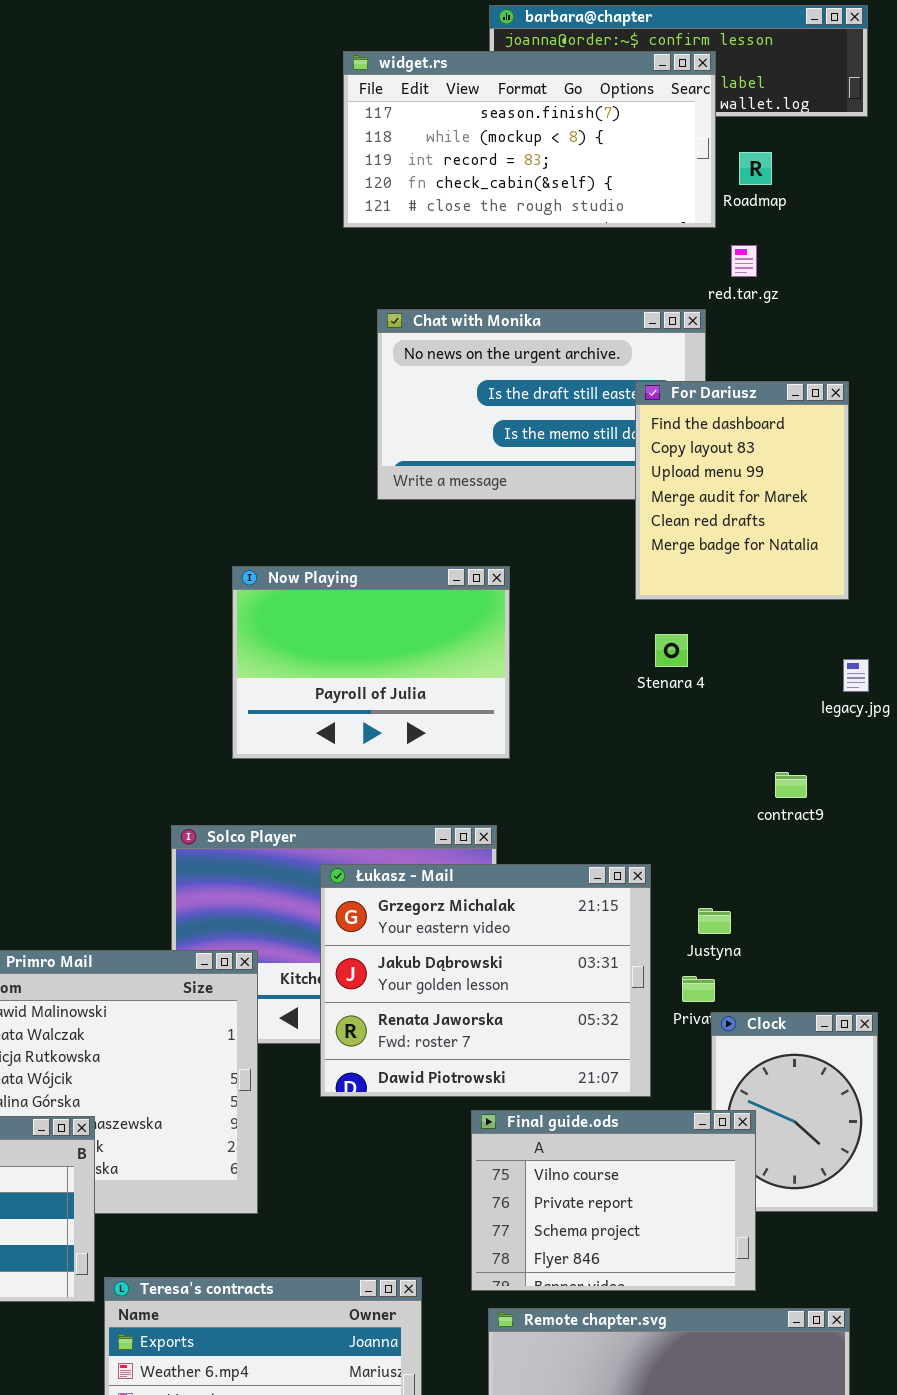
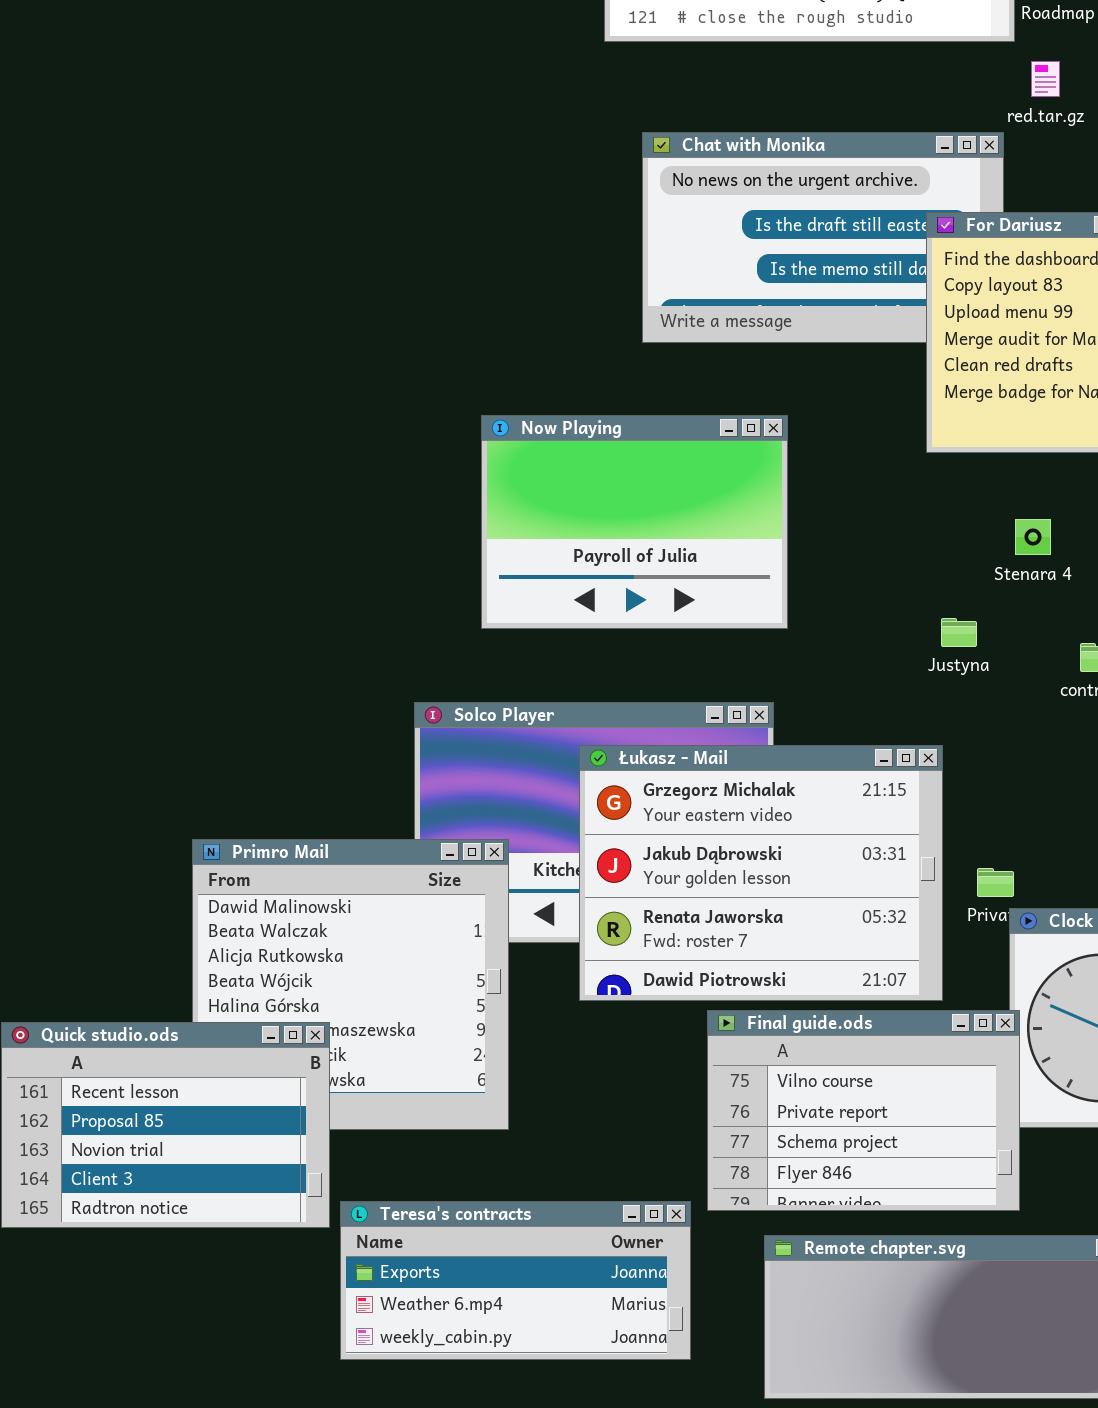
Stenara 4: [655,634,688,667] -> [1015,519,1051,555], moved
Justyna: [698,908,731,934] -> [941,618,977,647], moved
Final guide.ods: [471,1110,756,1291] -> [707,1010,1020,1211], moved

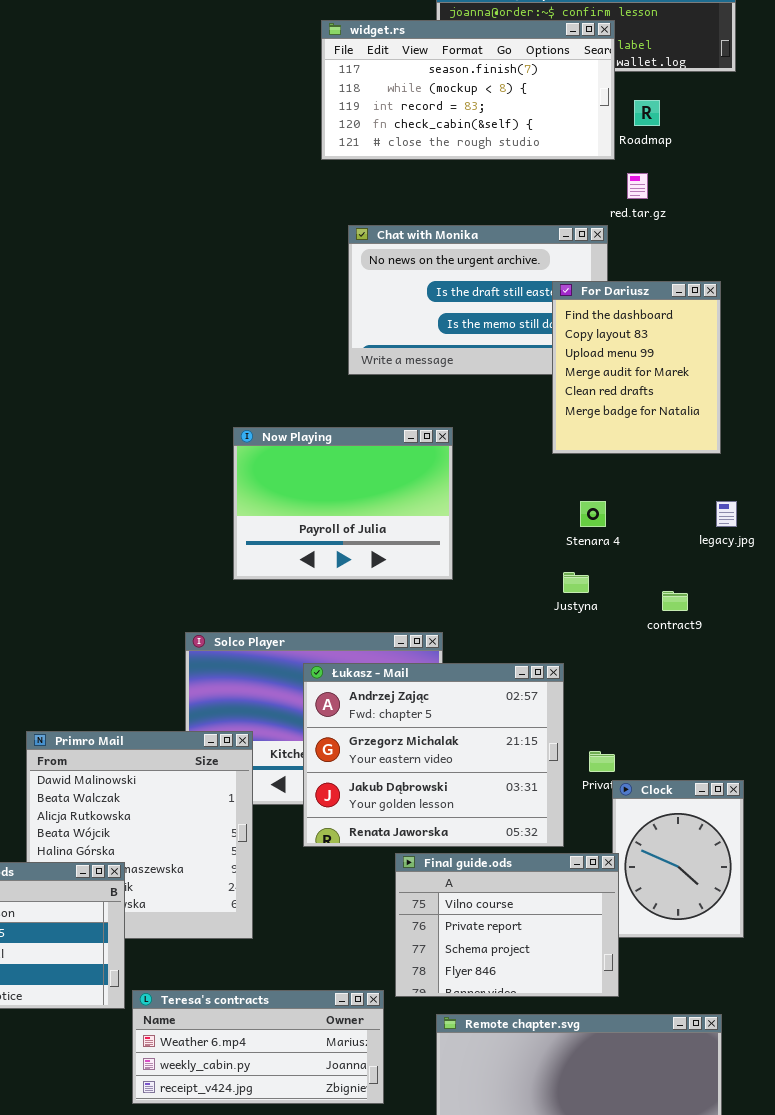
Stenara 4: [1015,519,1051,555] -> [580,501,606,527], moved
Łukasz - Mail: [579,745,943,1001] -> [303,663,564,847], scrolled up 1 row
Teresa's contracts: [340,1201,691,1360] -> [132,990,384,1104], scrolled down 1 row

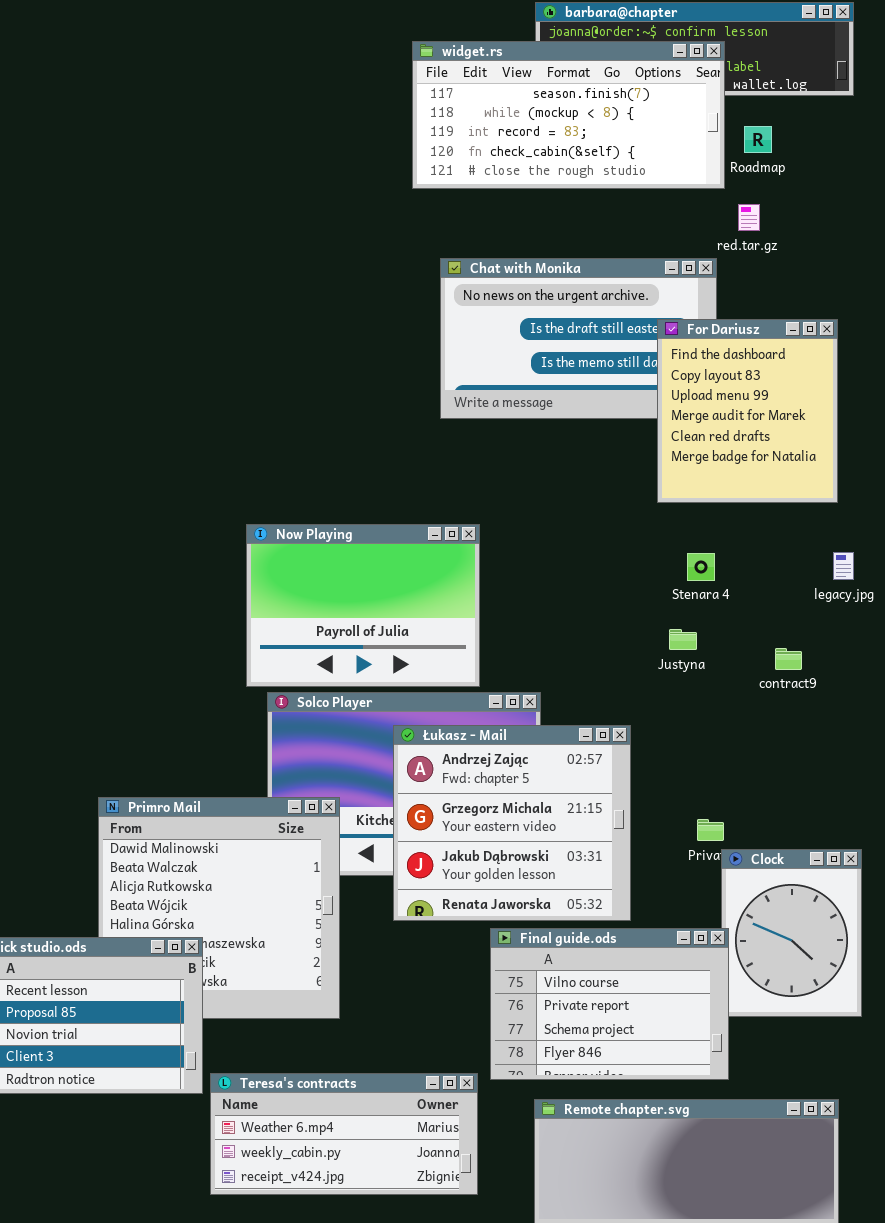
Now Playing: [233,427,453,580] -> [246,524,480,687], moved
Łukasz - Mail: [303,663,564,847] -> [393,725,631,921], resized

